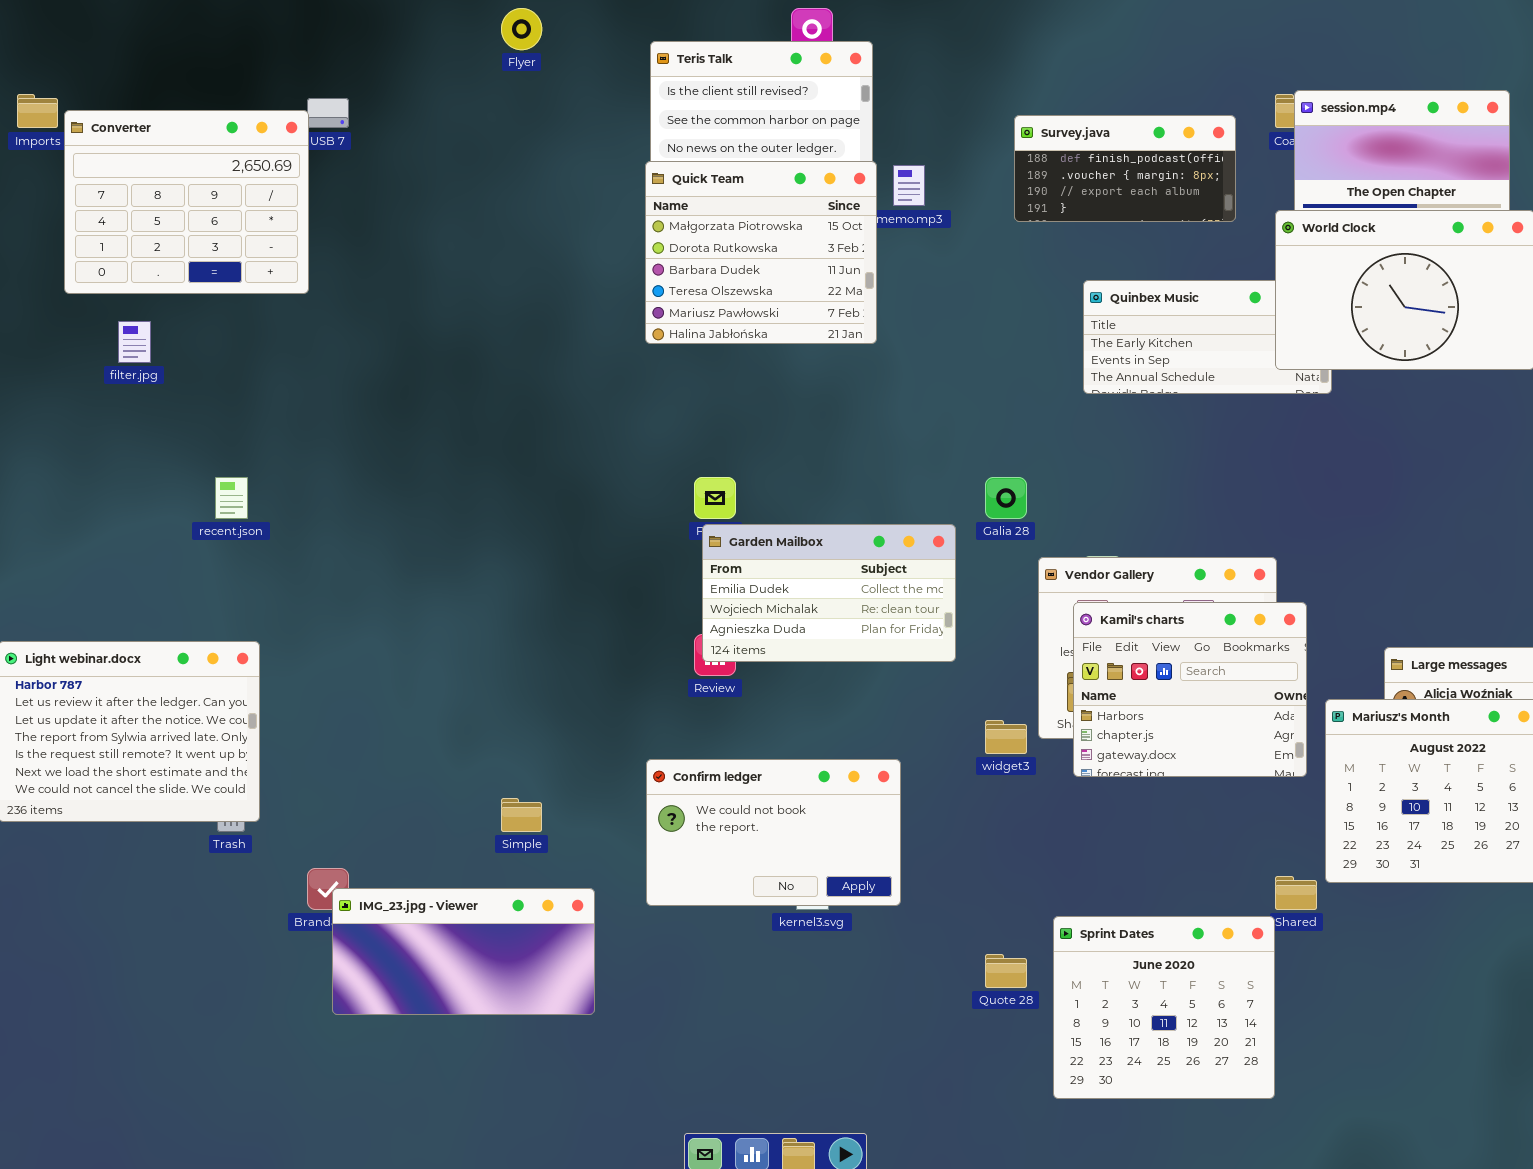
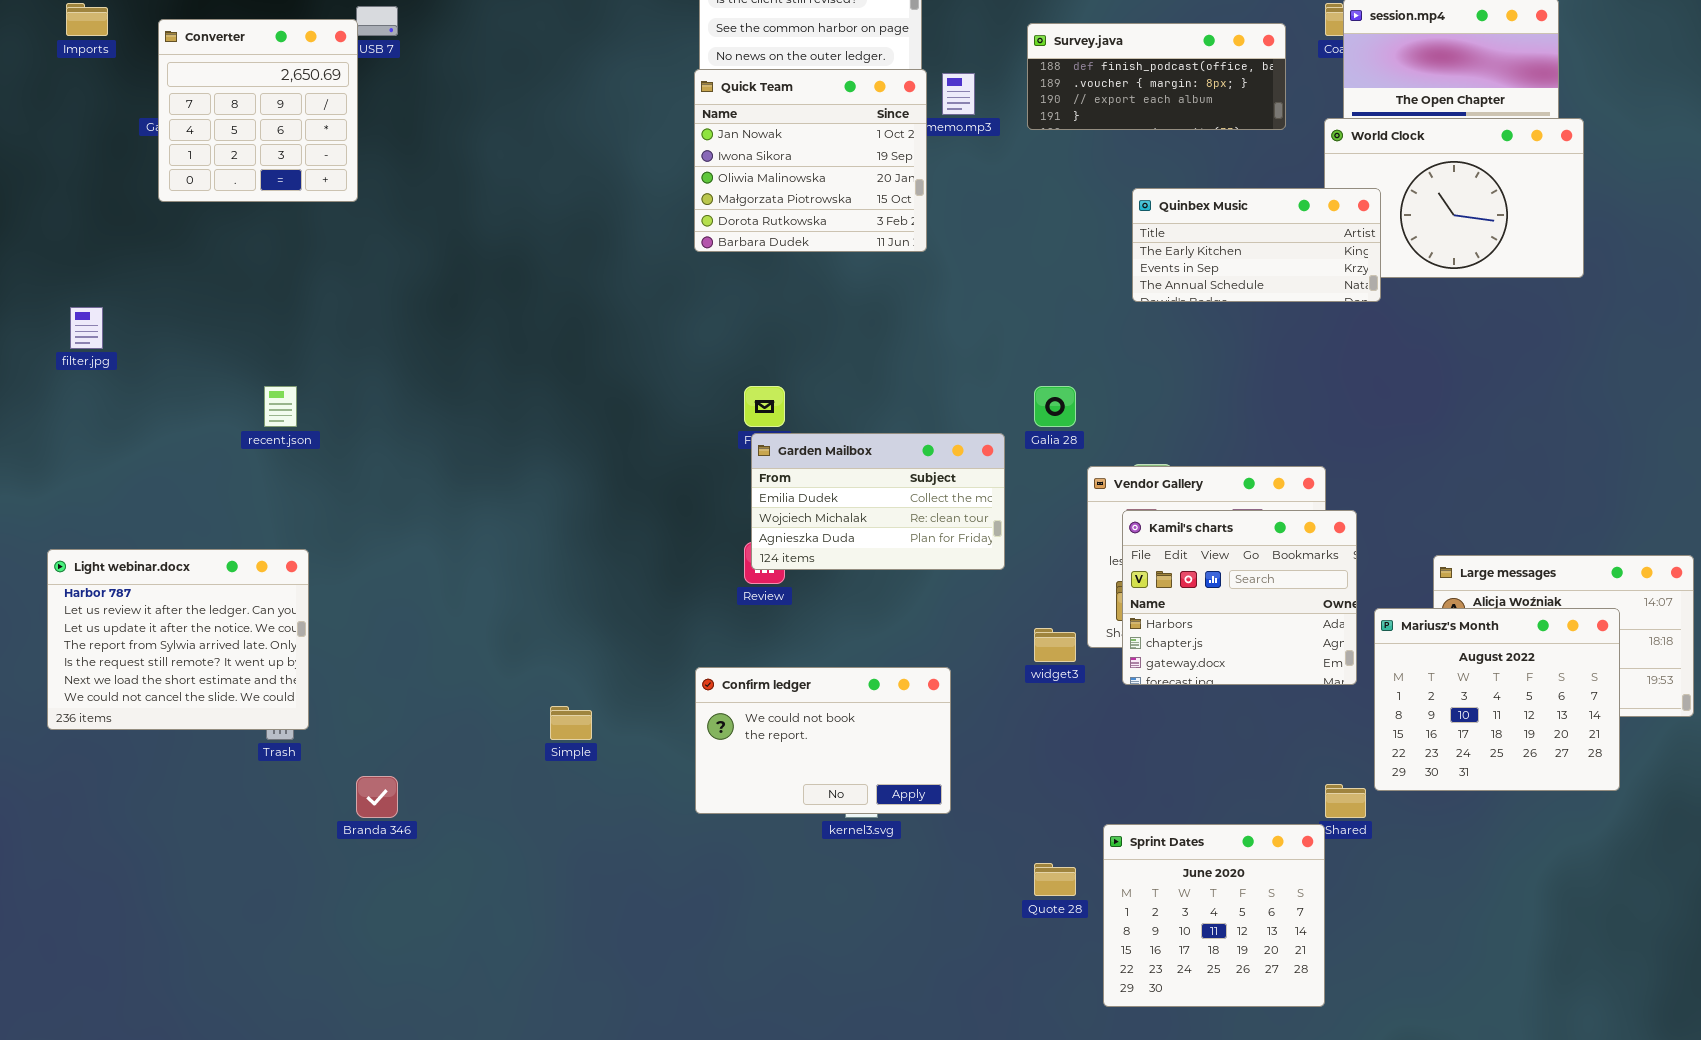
Converter: [64,110,309,294] -> [158,19,358,202], resized
Survey.java: [1014,115,1236,222] -> [1027,23,1286,130], resized
Quick Team: [645,161,877,344] -> [694,69,927,252], scrolled up 3 rows
Quinbex Music: [1083,280,1332,394] -> [1132,188,1381,302], raised
filter.jpg: [118,321,151,363] -> [70,307,103,349], moved
IMG_23.jpg - Viewer: [332,888,595,1015] -> none, closed

